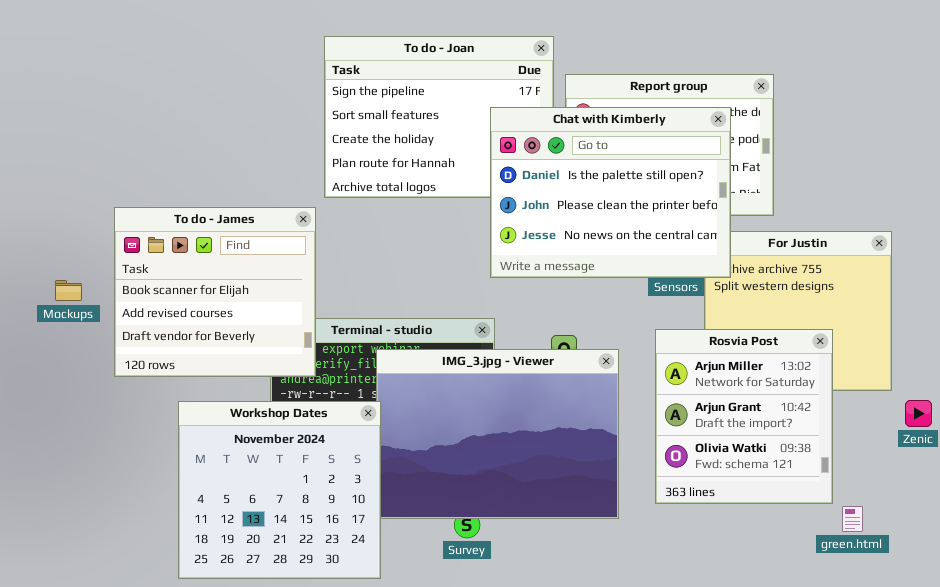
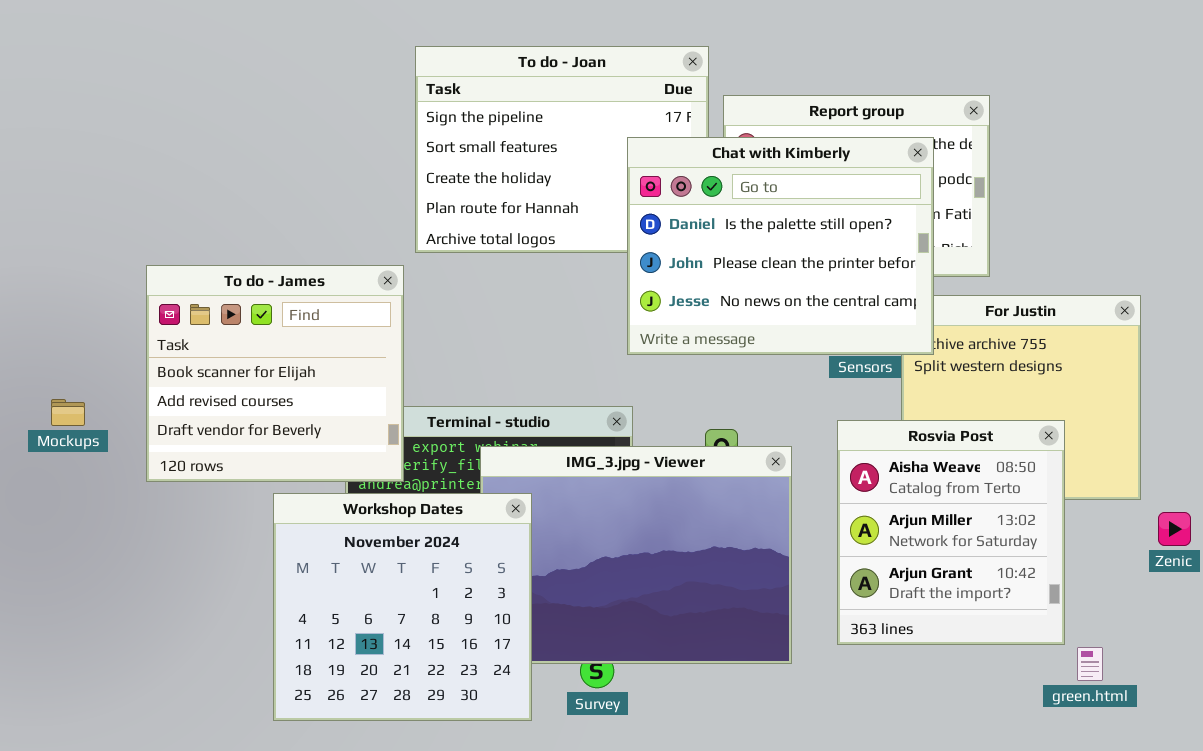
Mockups: [55,280,82,301] -> [51,399,85,426], moved
Rosvia Post: [655,329,833,504] -> [837,420,1065,645], scrolled up 1 row
Workshop Dates: [178,401,381,579] -> [273,493,532,721], moved

